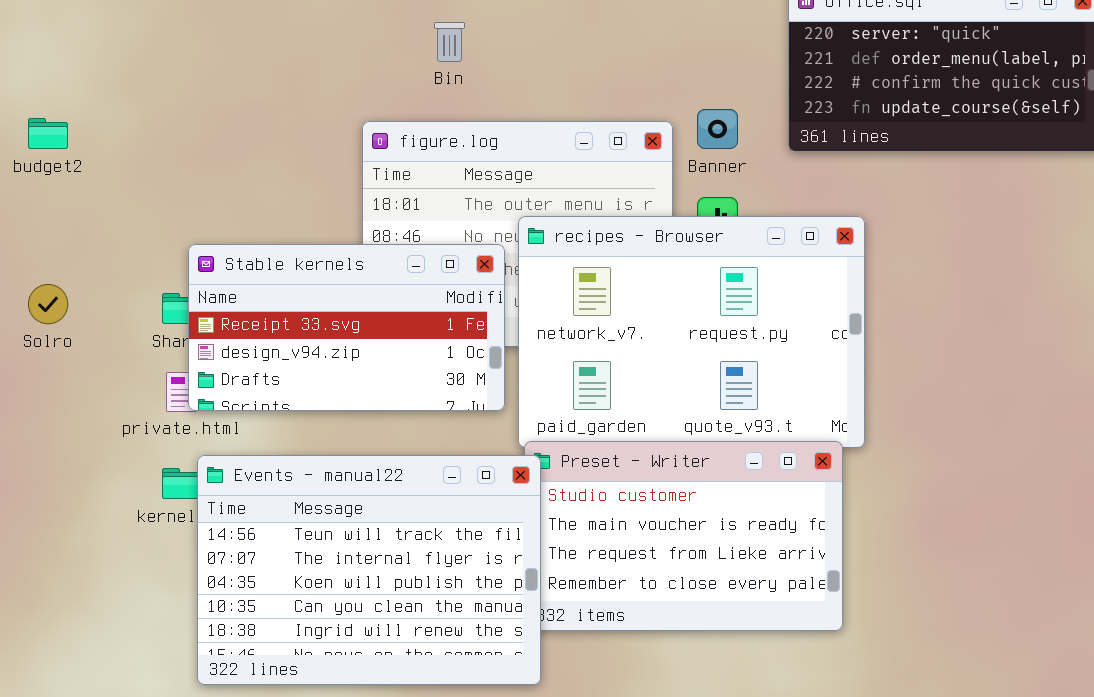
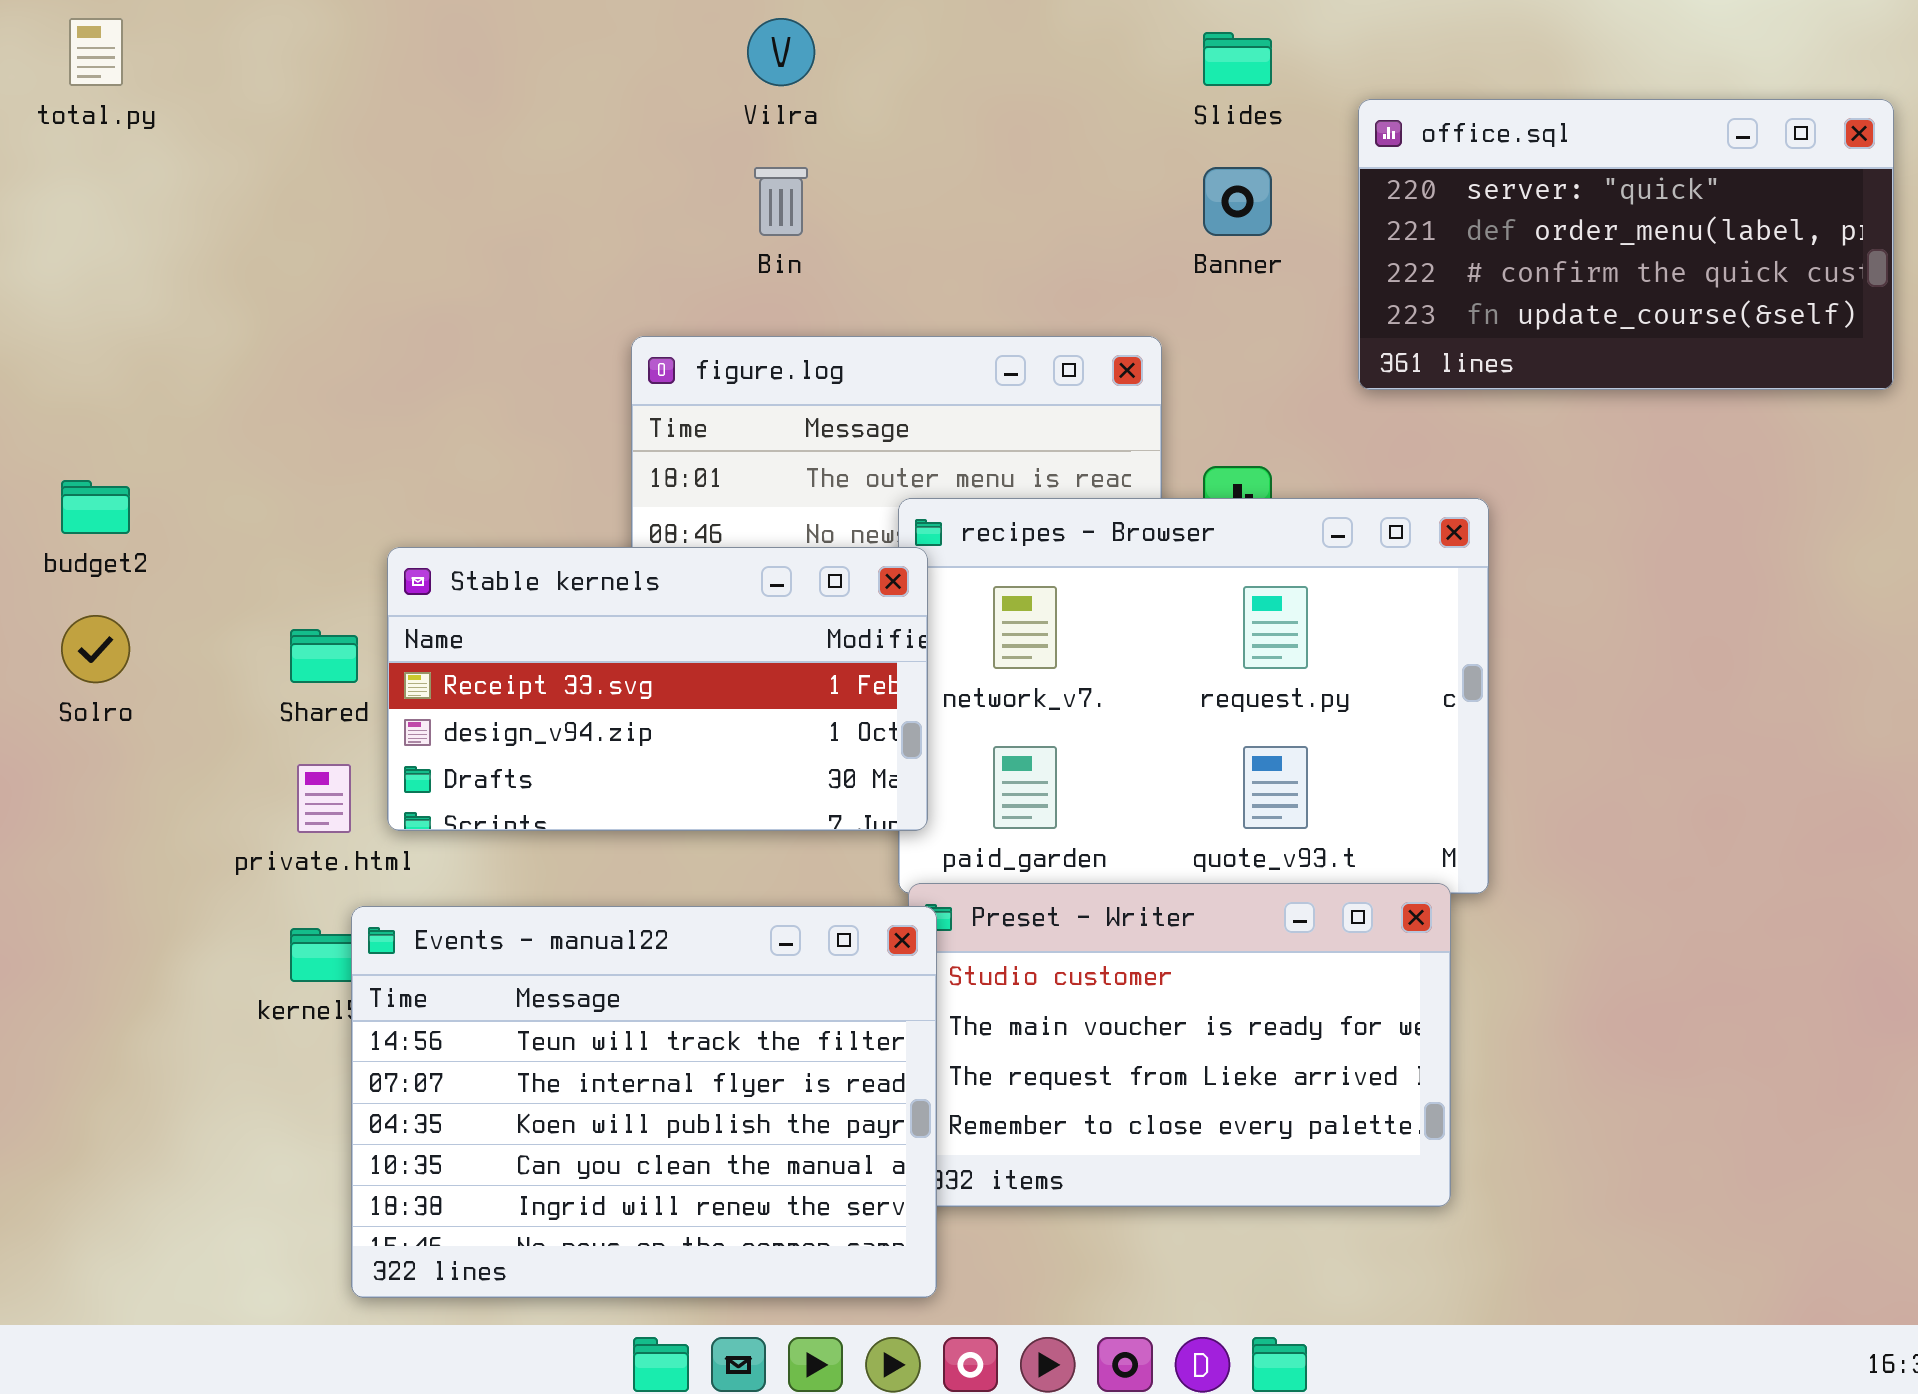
Banner: [697,109,738,149] -> [1203,167,1272,236], moved
budget2: [28,118,68,149] -> [61,480,130,534], moved
Stable kernels: [188,244,505,411] -> [387,547,928,831], moved

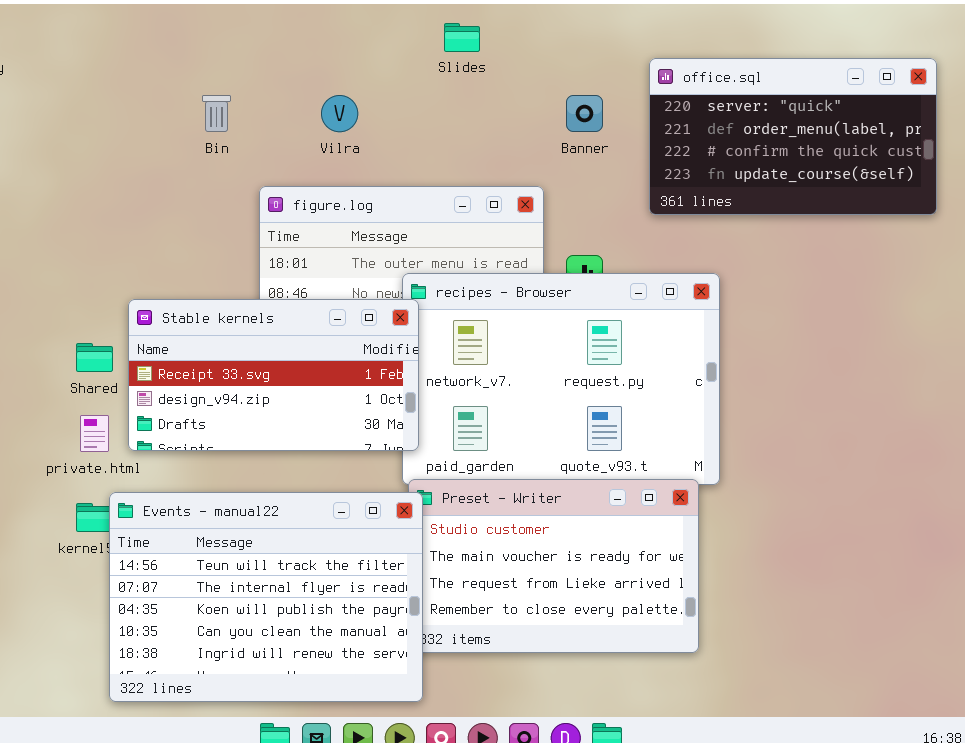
Vilra: [747,18,815,86] -> [321,95,358,132], moved
Slides: [1203,32,1272,86] -> [444,23,480,52], moved
Bin: [754,167,808,236] -> [202,95,231,132], moved

